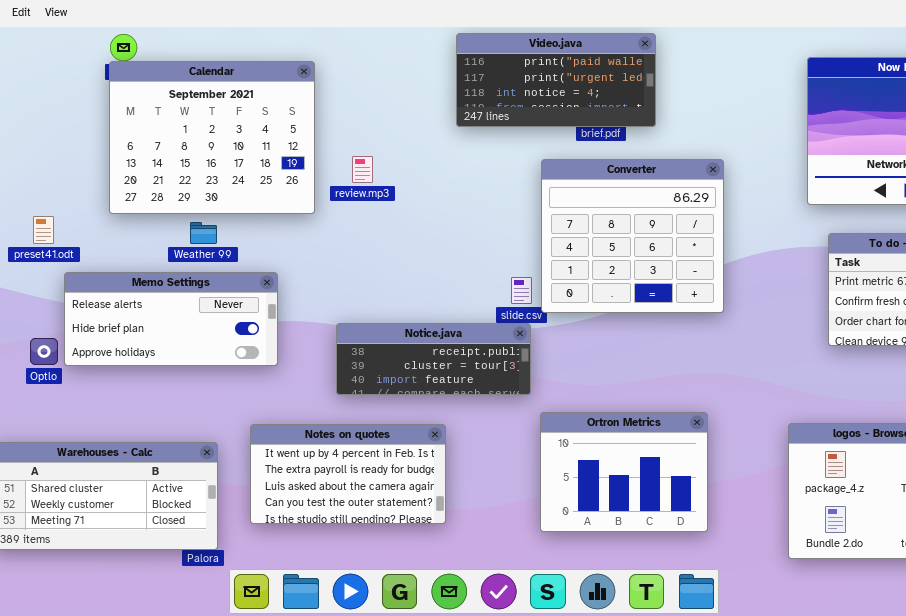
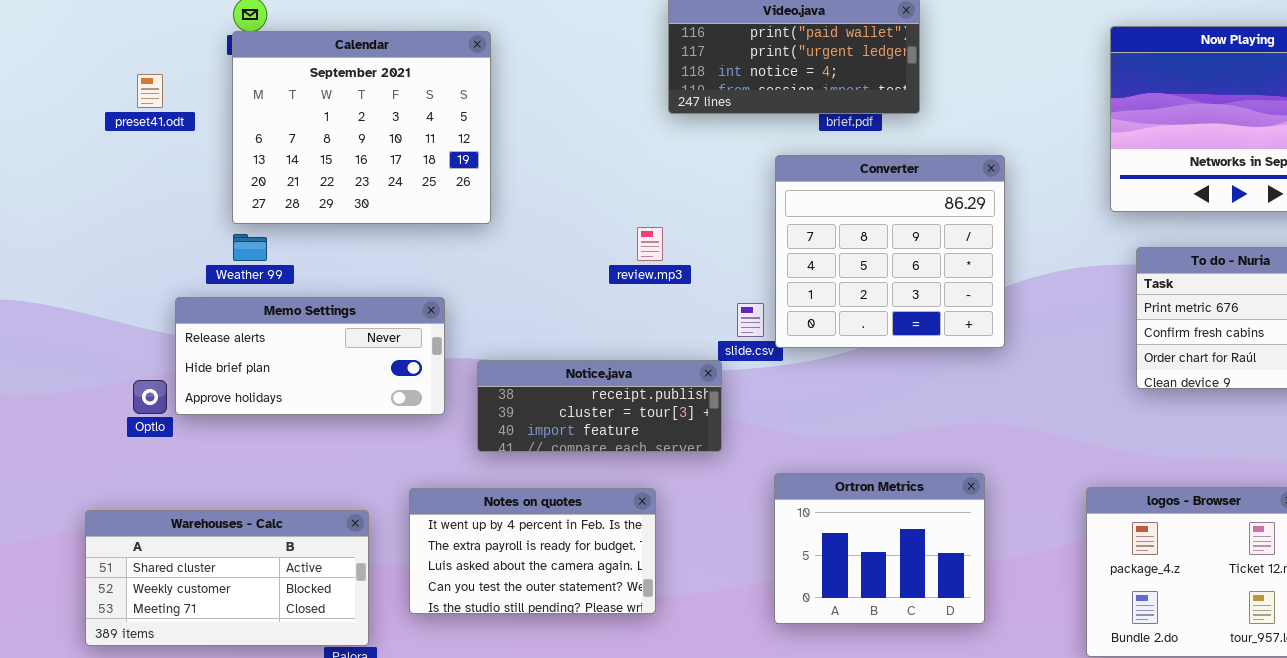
review.mp3: [352,156,373,183] -> [637,227,663,261], moved
preset41.odt: [33,216,54,244] -> [137,74,163,108], moved
Weather 99: [190,222,217,244] -> [233,234,267,261], moved
Notice.java: [336,323,531,395] -> [477,360,722,452], moved

